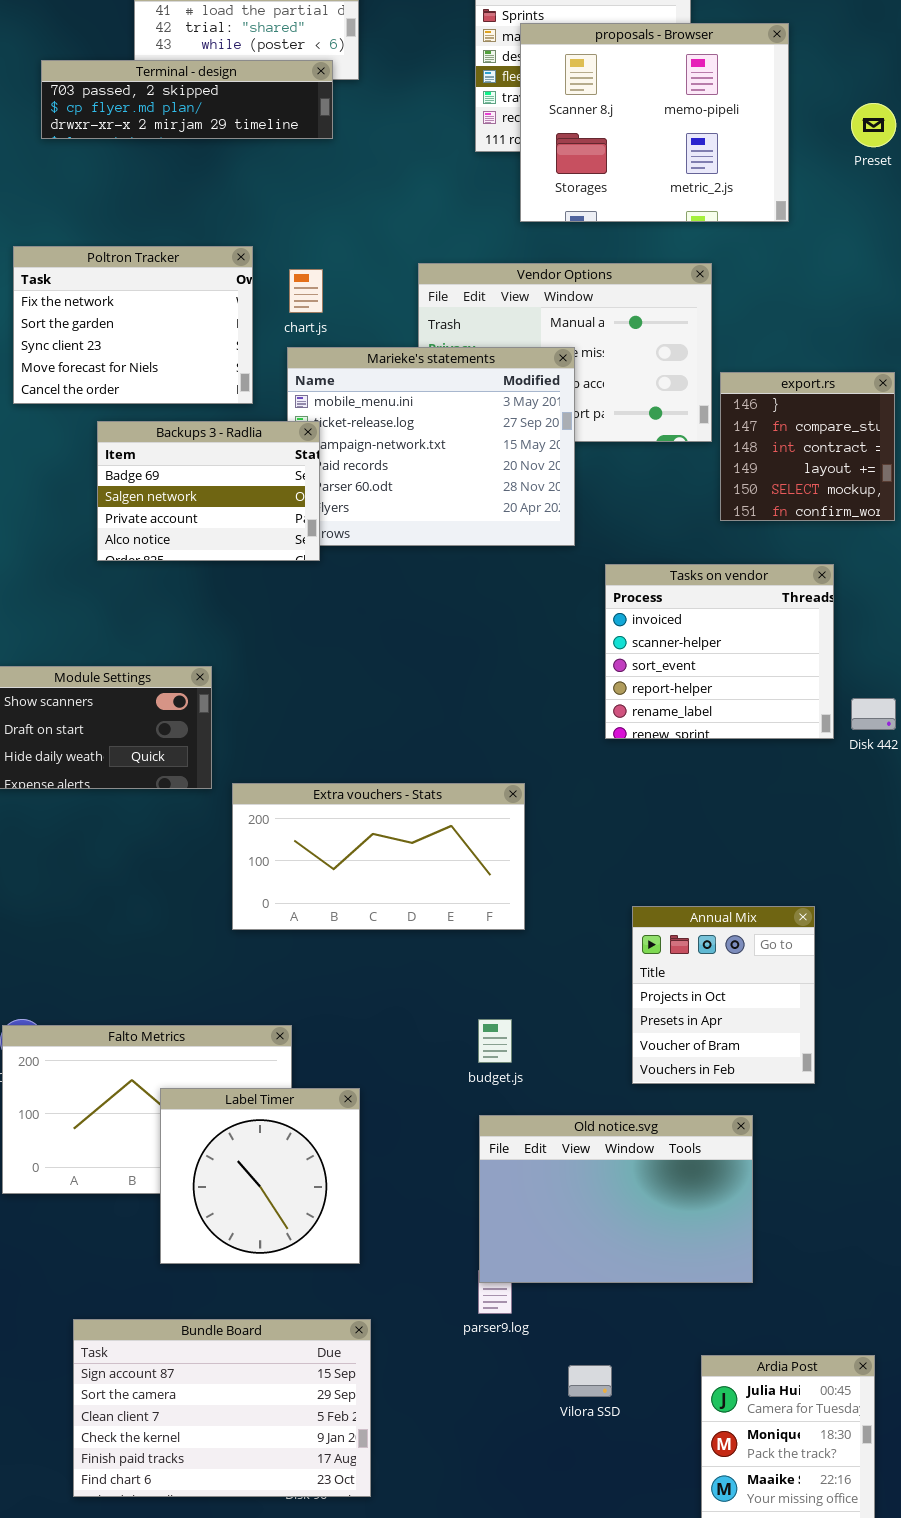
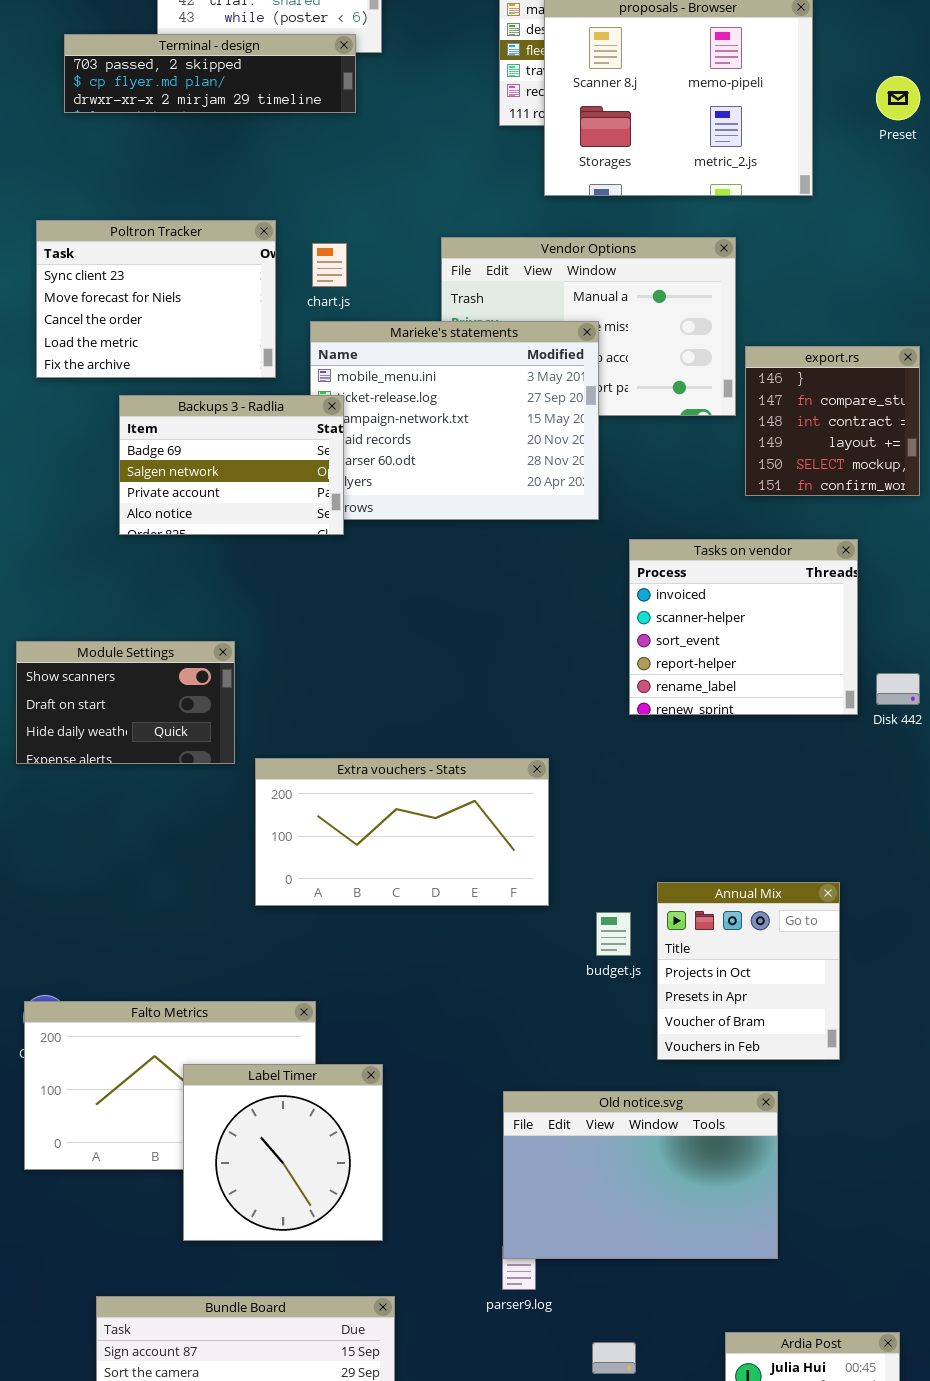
Poltron Tracker: [13,246,253,404] -> [36,220,276,378], scrolled down 2 rows
budget.js: [478,1019,512,1063] -> [596,912,631,956], moved

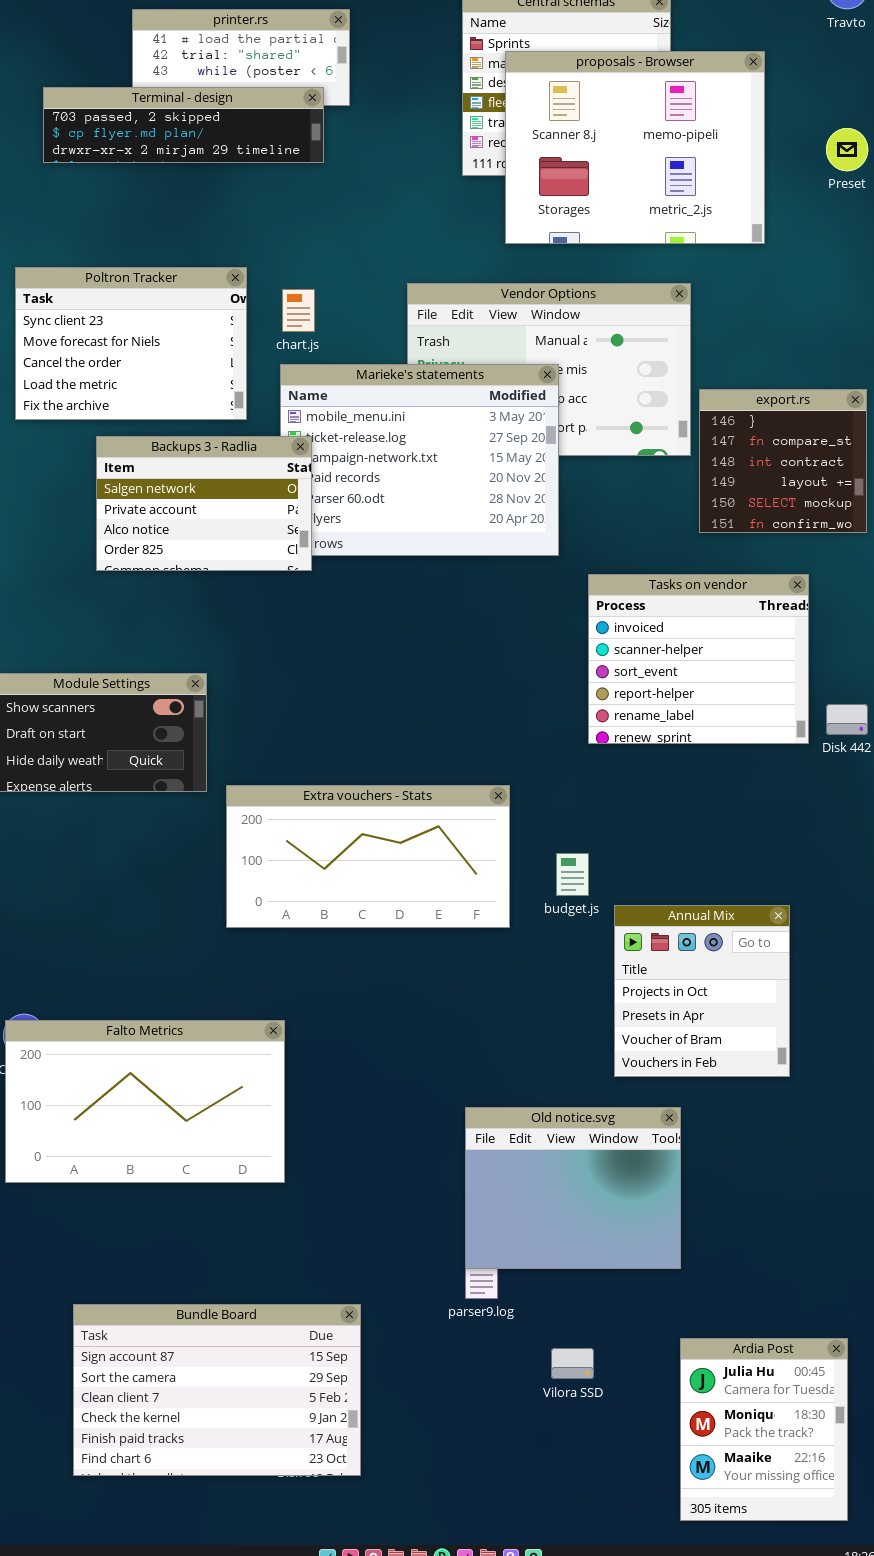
Backups 3 - Radlia: [119,395,344,535] -> [96,436,312,571], scrolled down 1 row
budget.js: [596,912,631,956] -> [556,853,589,896], moved
Label Timer: [183,1064,383,1241] -> none, closed
Old notice.svg: [503,1091,778,1259] -> [465,1107,681,1269], resized

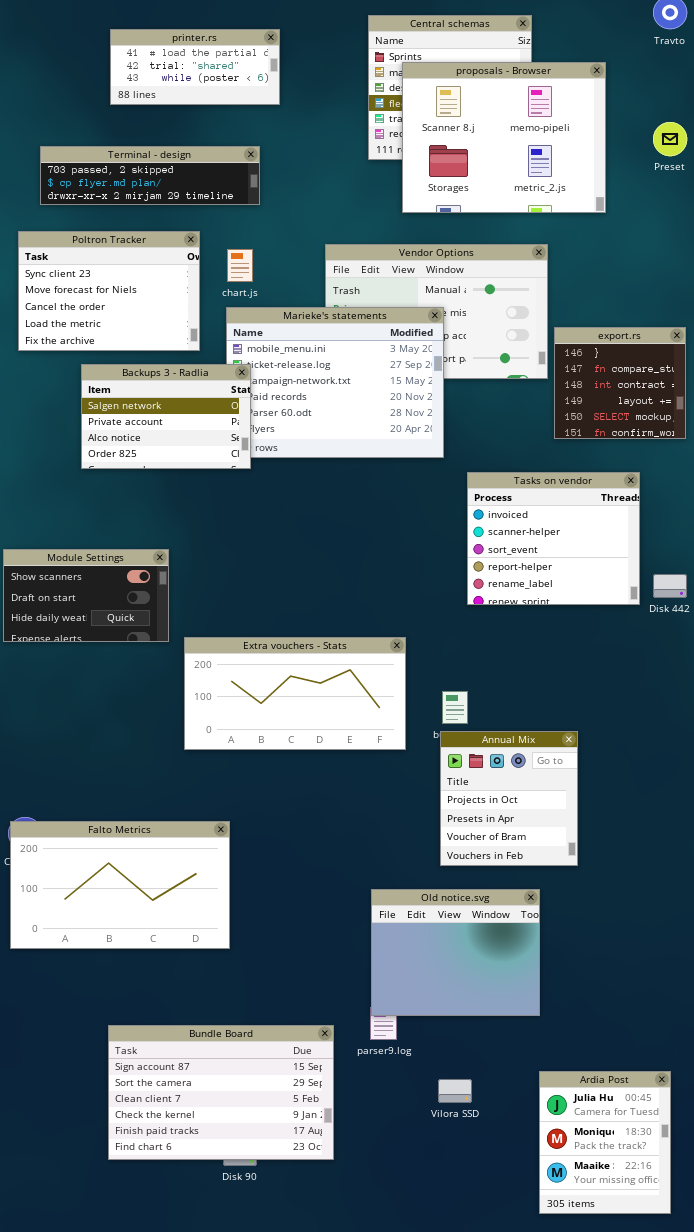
Terminal - design: [43,87,324,163] -> [40,146,260,205], moved
Annual Mix: [614,905,790,1077] -> [440,731,578,866], moved
Bundle Board: [73,1304,361,1476] -> [108,1025,334,1160], moved

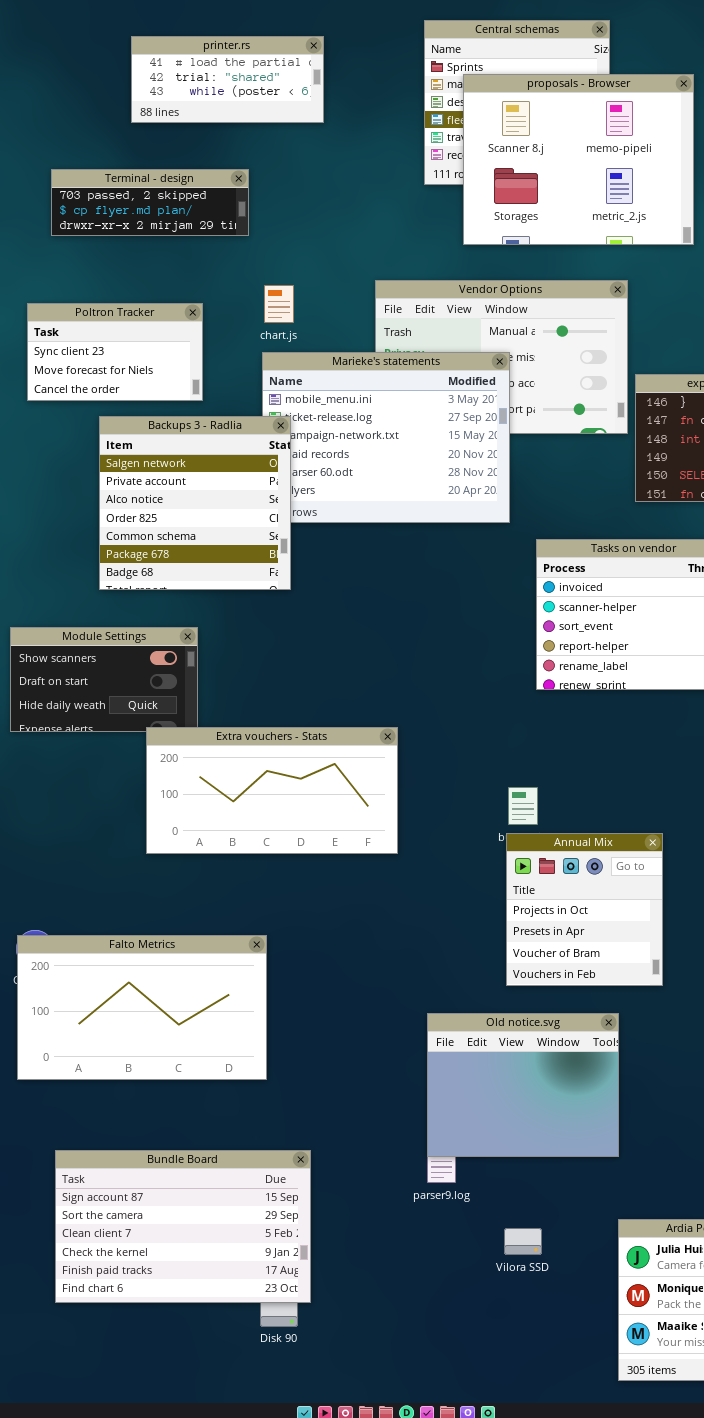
Terminal - design: [40,146,260,205] -> [51,169,249,236], resized
Poltron Tracker: [18,231,200,351] -> [27,303,203,401], resized
Backups 3 - Radlia: [81,364,251,469] -> [99,416,291,590], resized
Extra vouchers - Stats: [184,637,406,750] -> [146,727,398,854], moved
Bundle Board: [108,1025,334,1160] -> [55,1150,311,1303], moved

